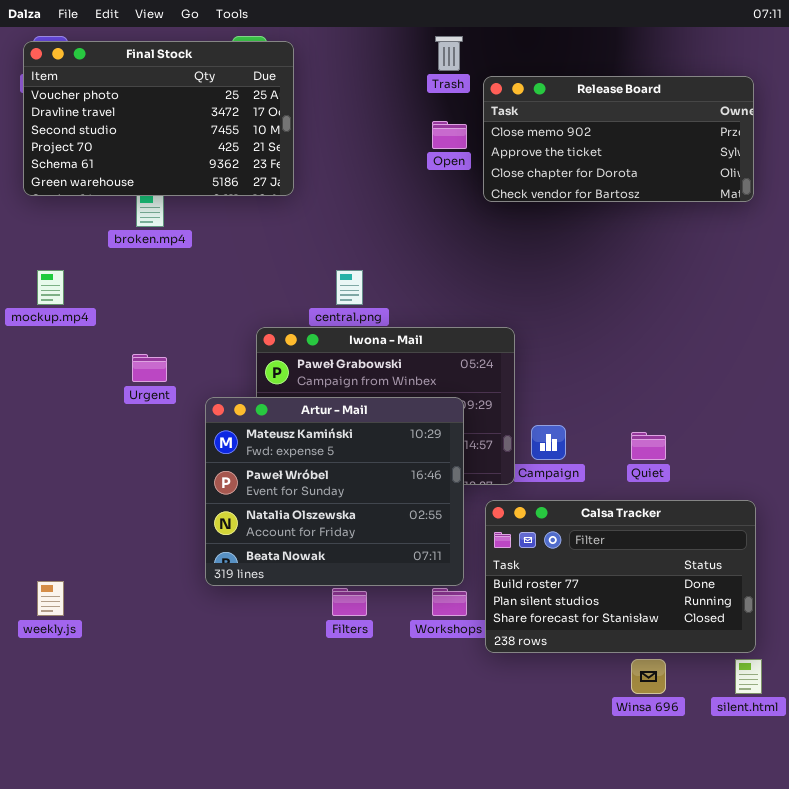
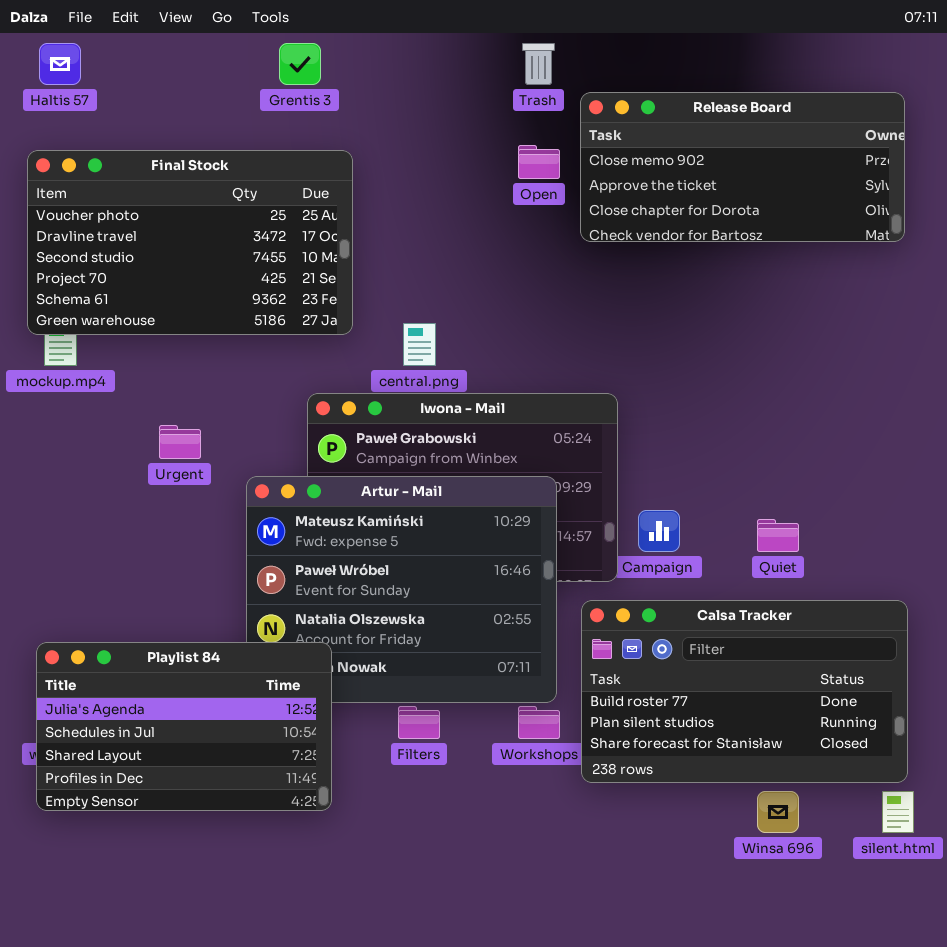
Final Stock: [23,41,294,196] -> [27,150,353,335], moved
Playlist 84: none -> [36,642,332,811], opened

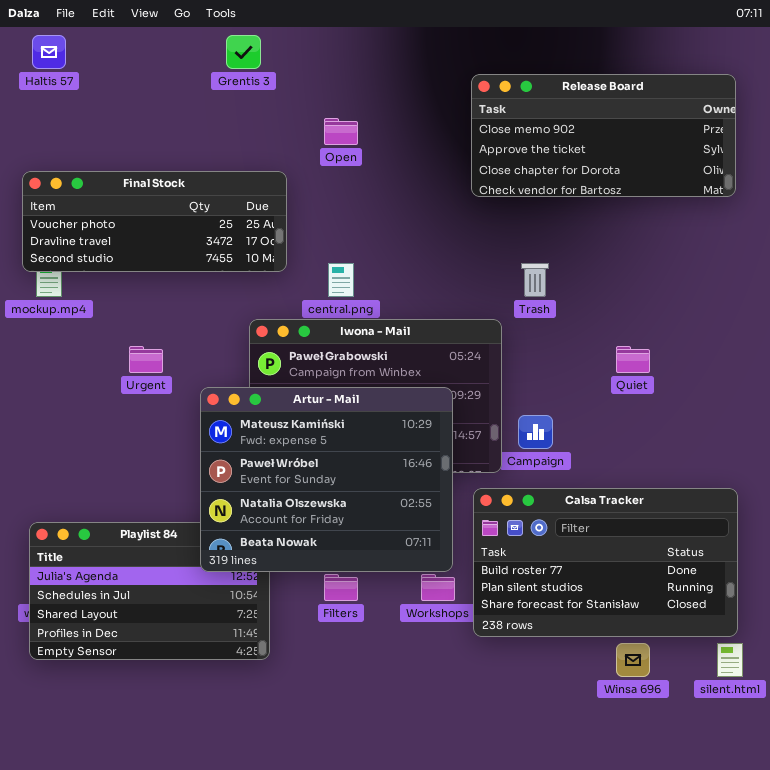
Trash: [522,43,555,85] -> [521,263,549,297], moved
Open: [518,145,560,179] -> [324,118,358,145], moved
Final Stock: [27,150,353,335] -> [22,171,287,272], resized
Artur - Mail: [246,476,557,703] -> [200,387,453,572], raised
Quiet: [757,519,799,552] -> [616,346,650,373], moved

